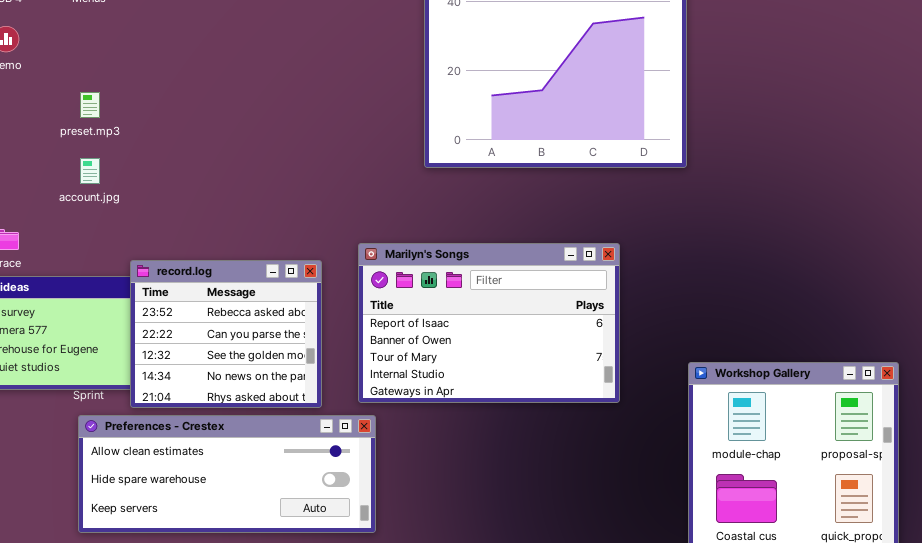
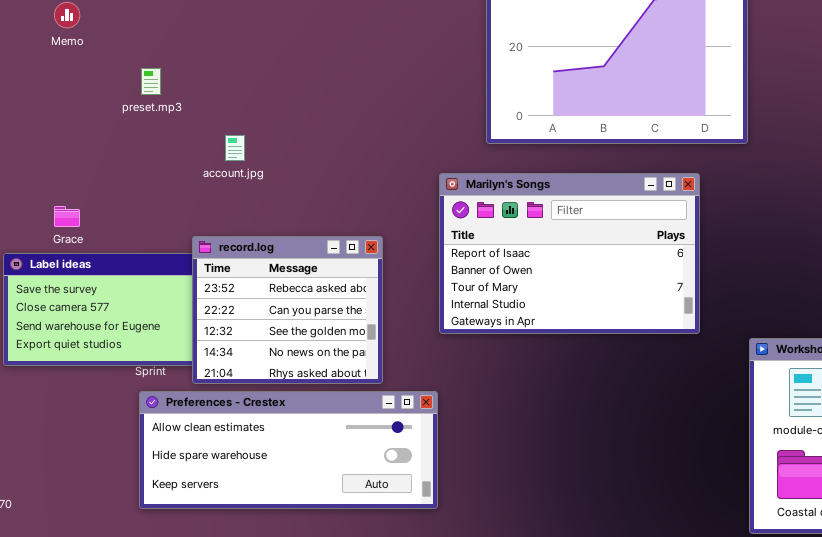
account.jpg: [80,158,100,184] -> [225,135,245,161], moved
Marilyn's Songs: [358,243,620,403] -> [439,173,700,334], moved

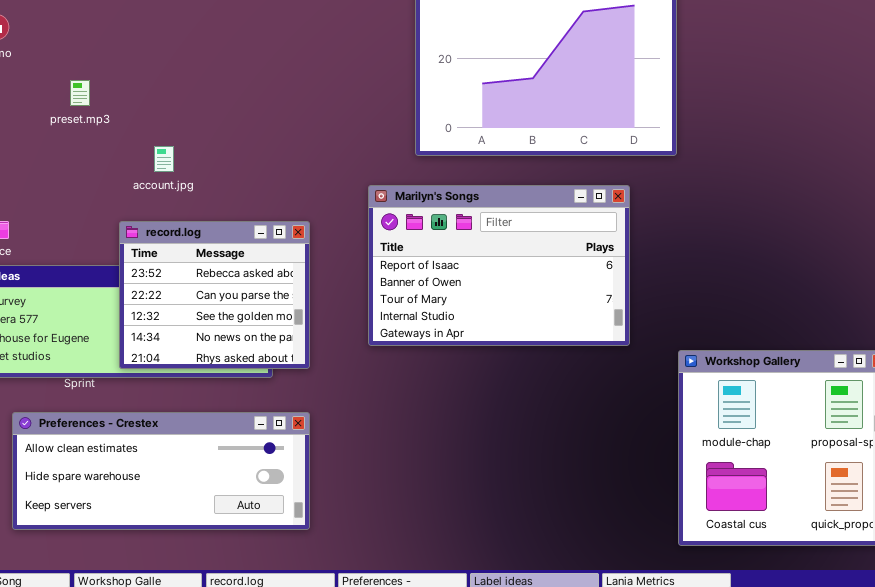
record.log: [192,236,383,384] -> [119,221,310,369], moved
Preferences - Crestex: [139,391,438,509] -> [12,412,310,530], moved

